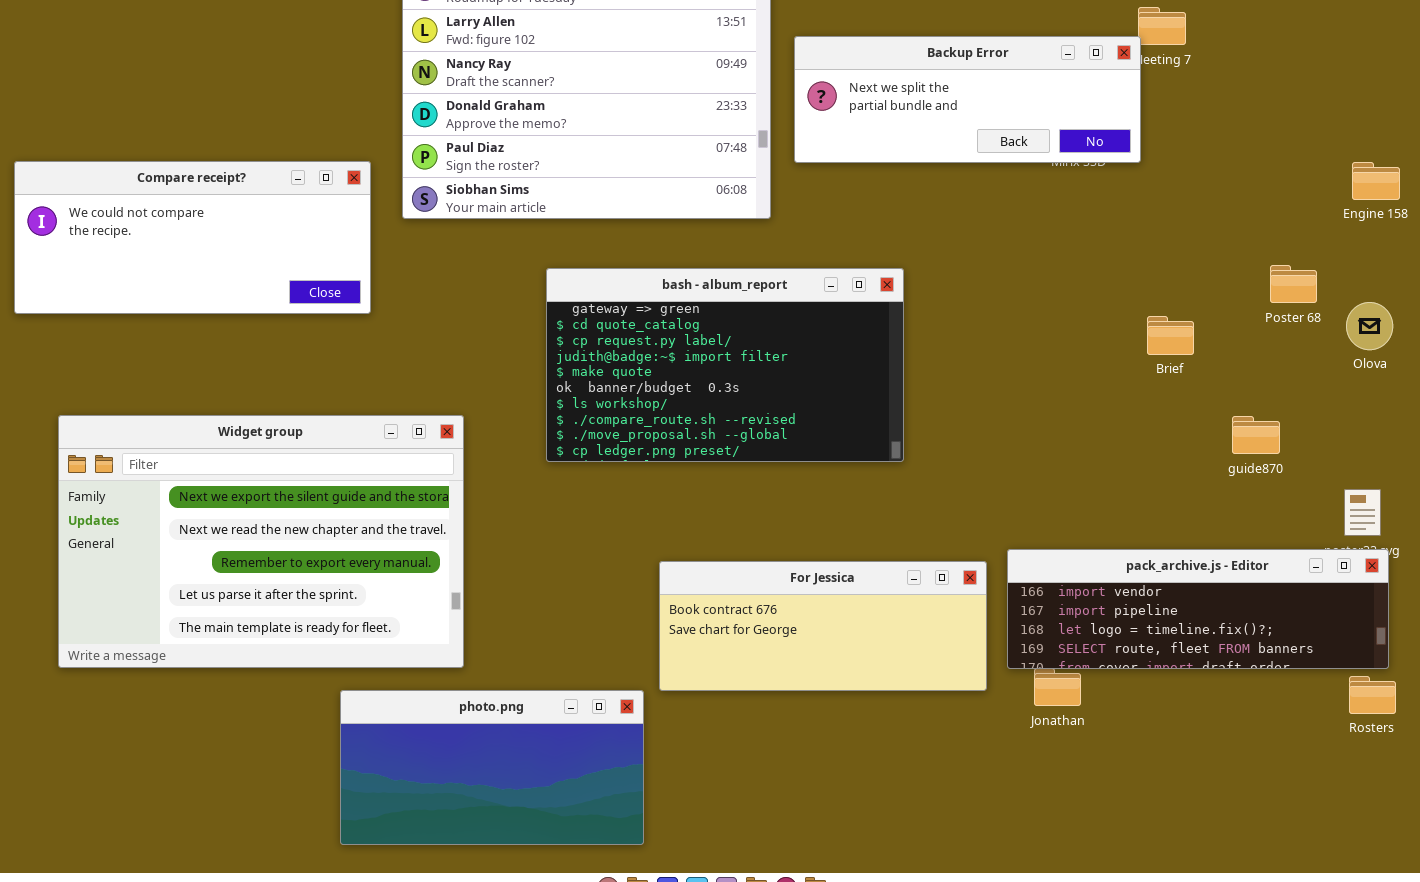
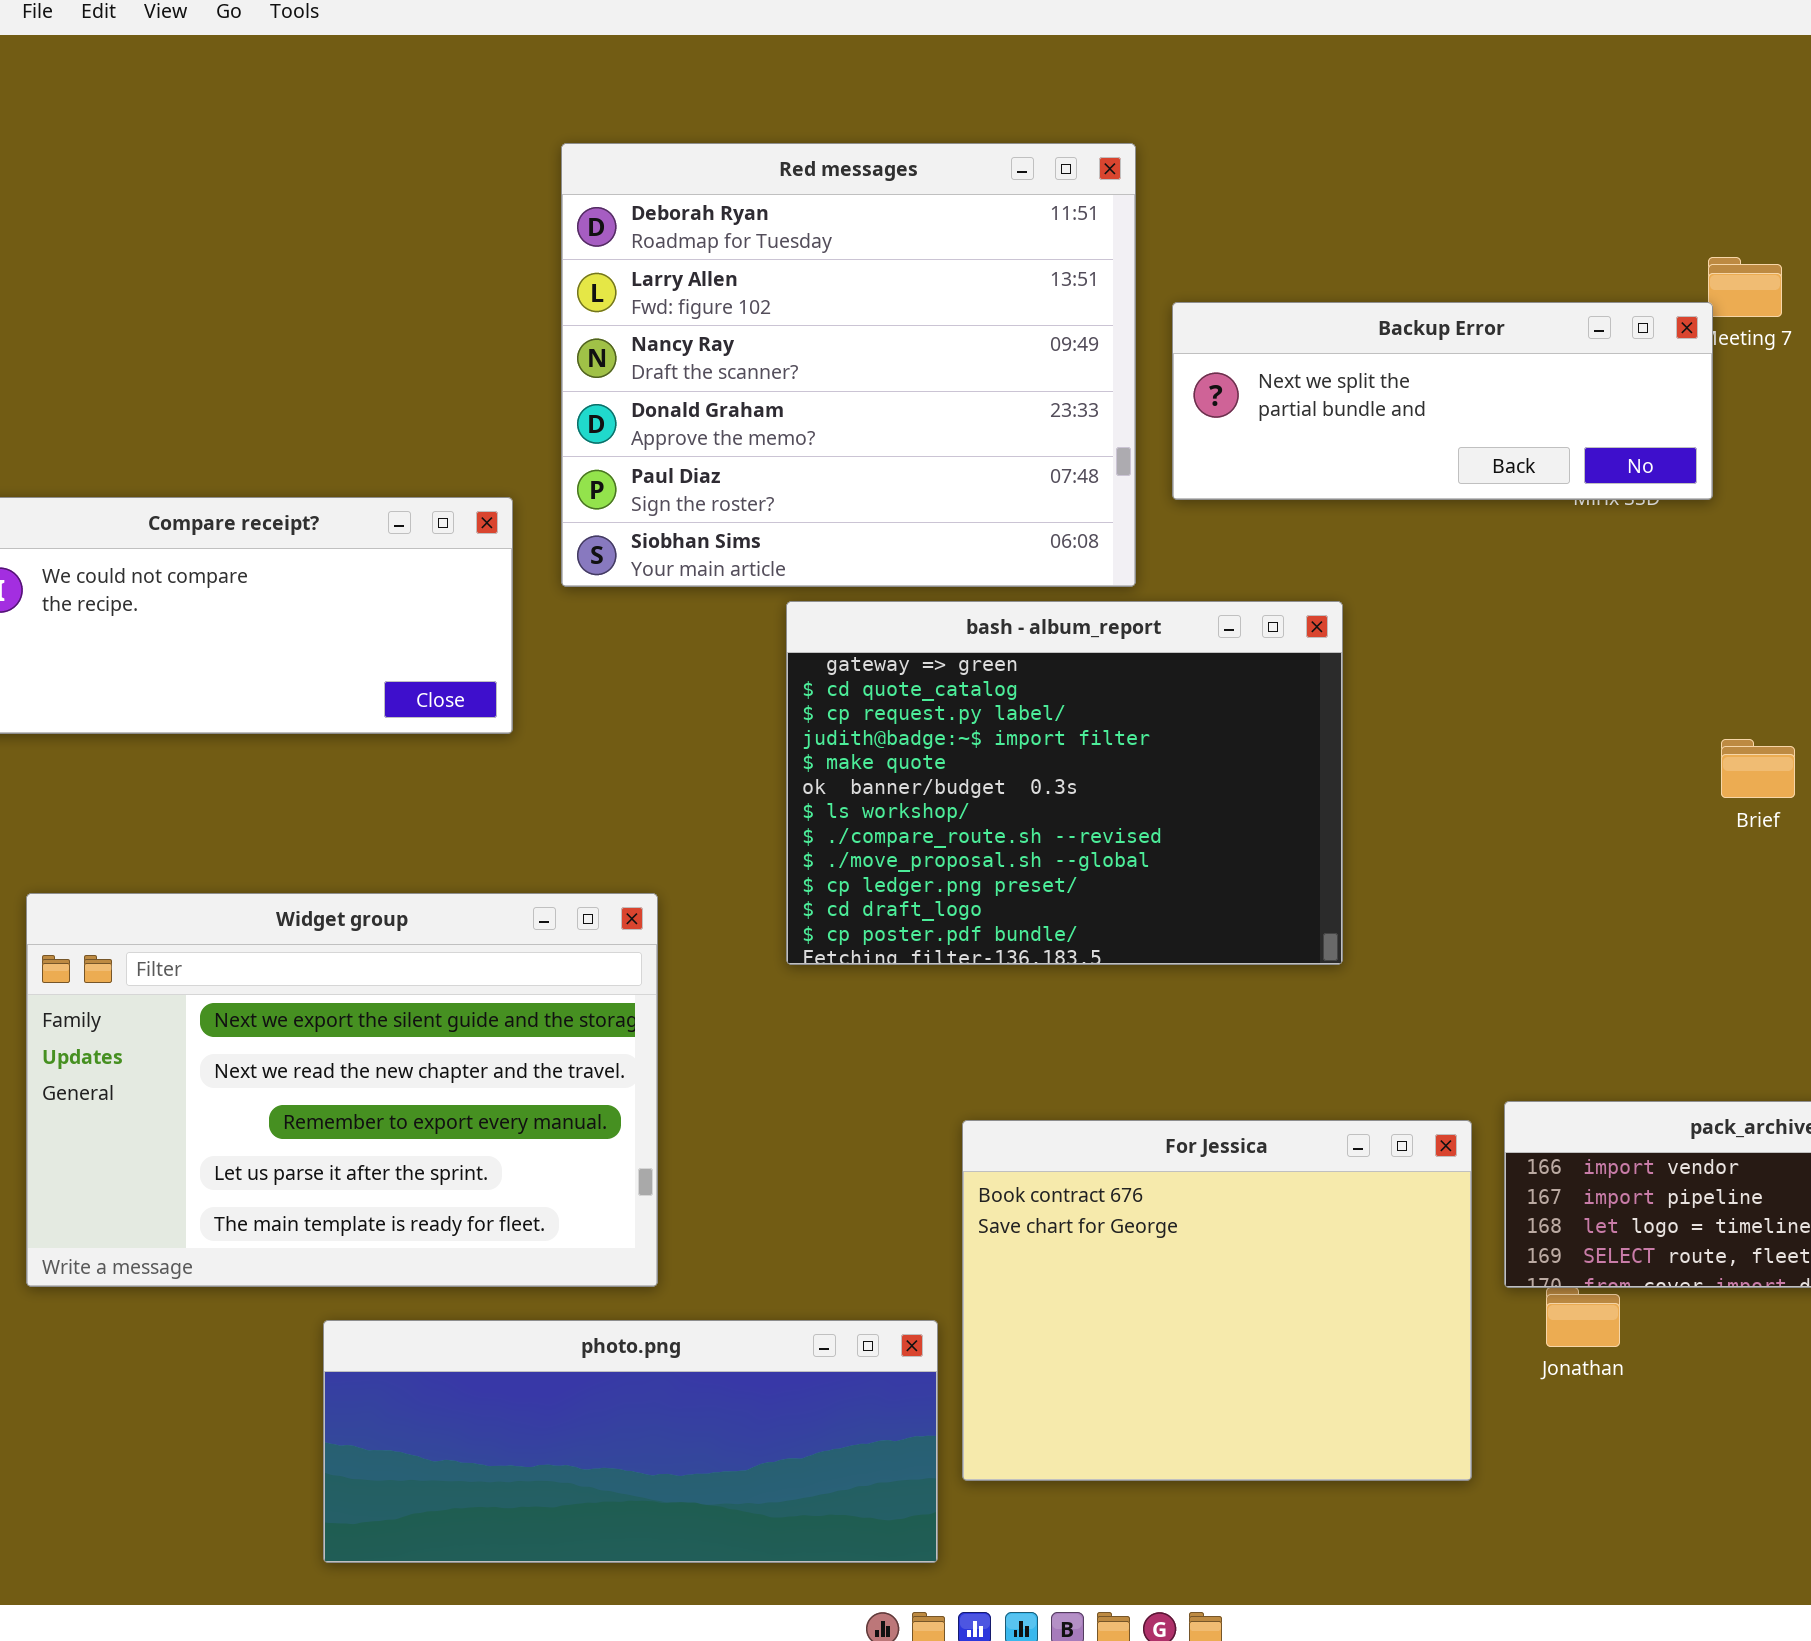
bash - album_report: [546,268,904,462] -> [786,601,1343,965], resized
For Jessica: [659,561,987,691] -> [962,1120,1472,1481], resized
photo.png: [340,690,644,845] -> [323,1320,938,1563], resized

